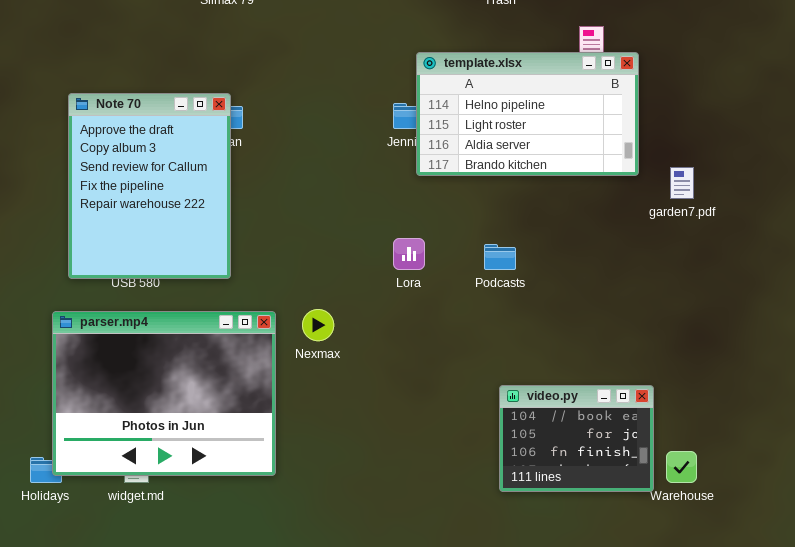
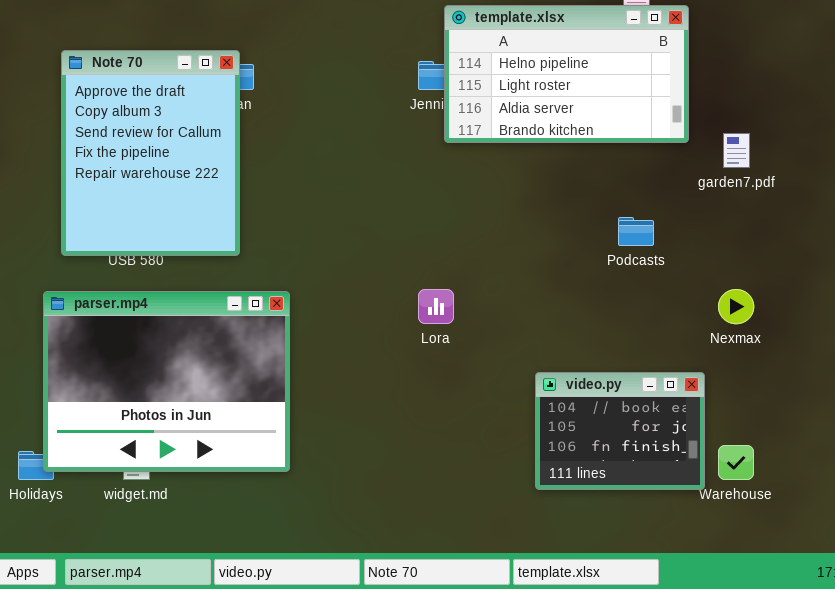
Lora: [393,238,425,270] -> [418,289,454,324], moved
Podcasts: [484,244,516,270] -> [618,217,654,246], moved
Nexmax: [302,309,334,341] -> [718,289,754,324], moved

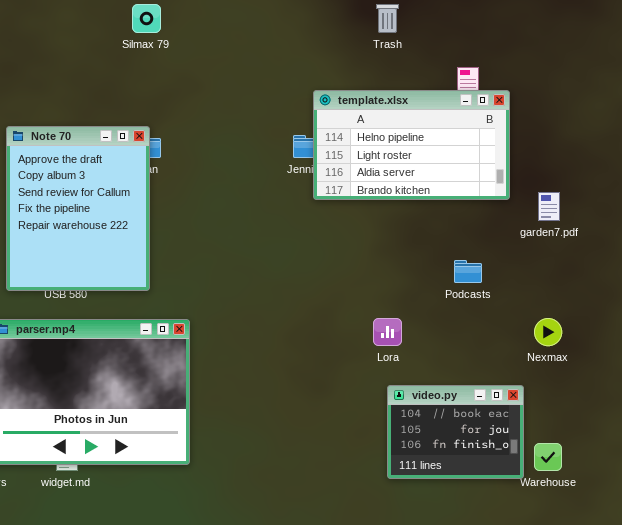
Lora: [418,289,454,324] -> [373,318,402,346], moved

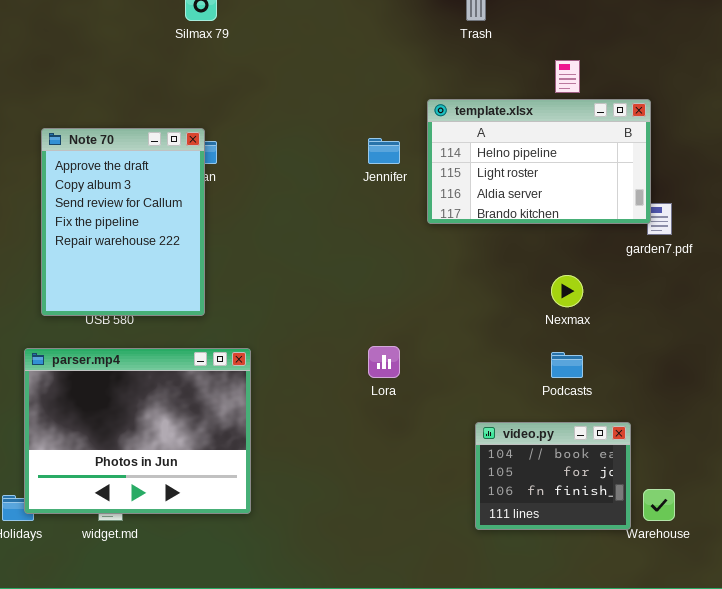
template.xlsx: [313,90,510,200] -> [427,99,651,224], moved
Podcasts: [454,260,482,283] -> [551,352,583,378], moved
Lora: [373,318,402,346] -> [368,346,400,378], moved
Nexmax: [534,318,562,346] -> [551,275,583,307], moved

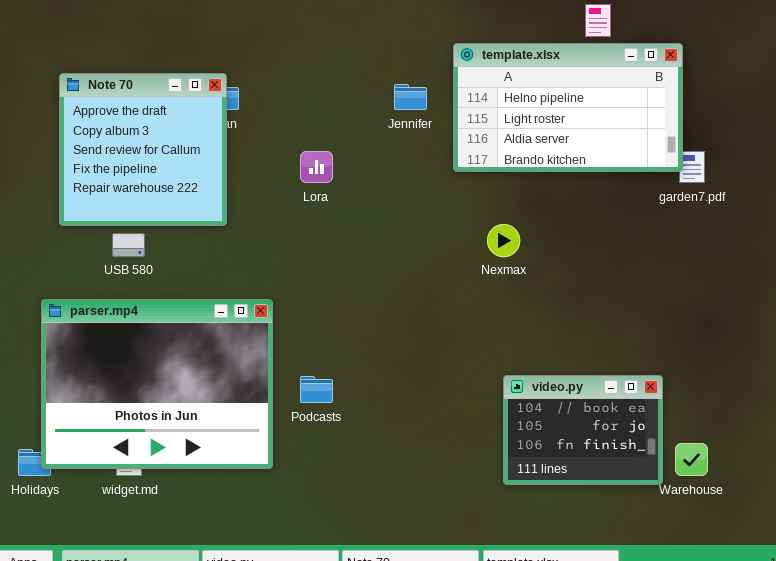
Note 70: [41,128,205,316] -> [59,73,227,226], resized
Nexmax: [551,275,583,307] -> [487,224,520,257], moved
Lora: [368,346,400,378] -> [300,151,333,183], moved
Podcasts: [551,352,583,378] -> [300,376,333,403], moved

